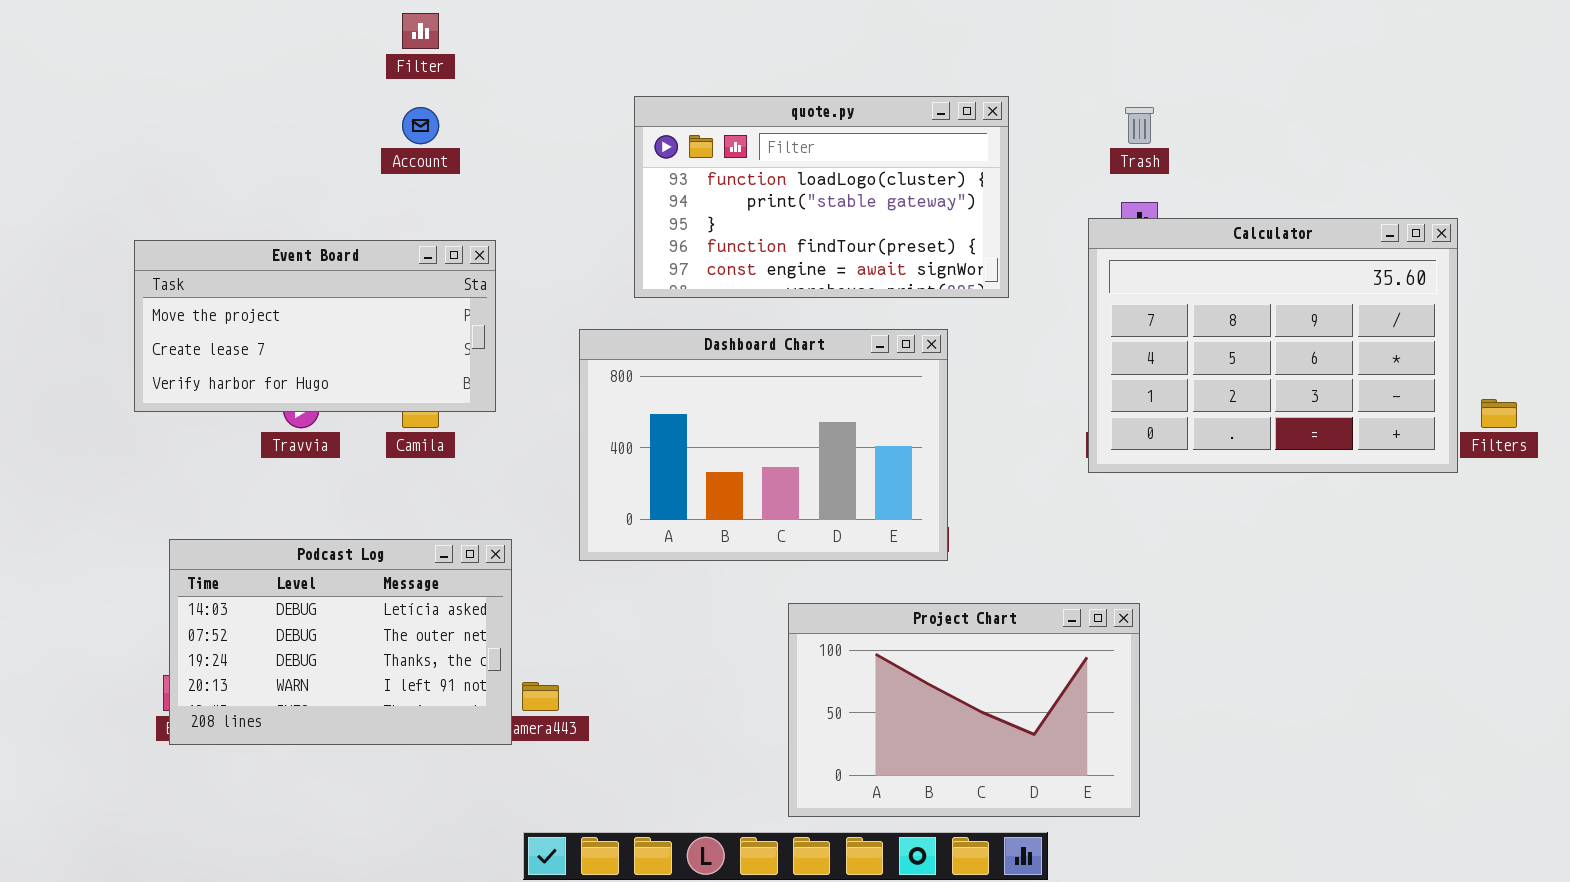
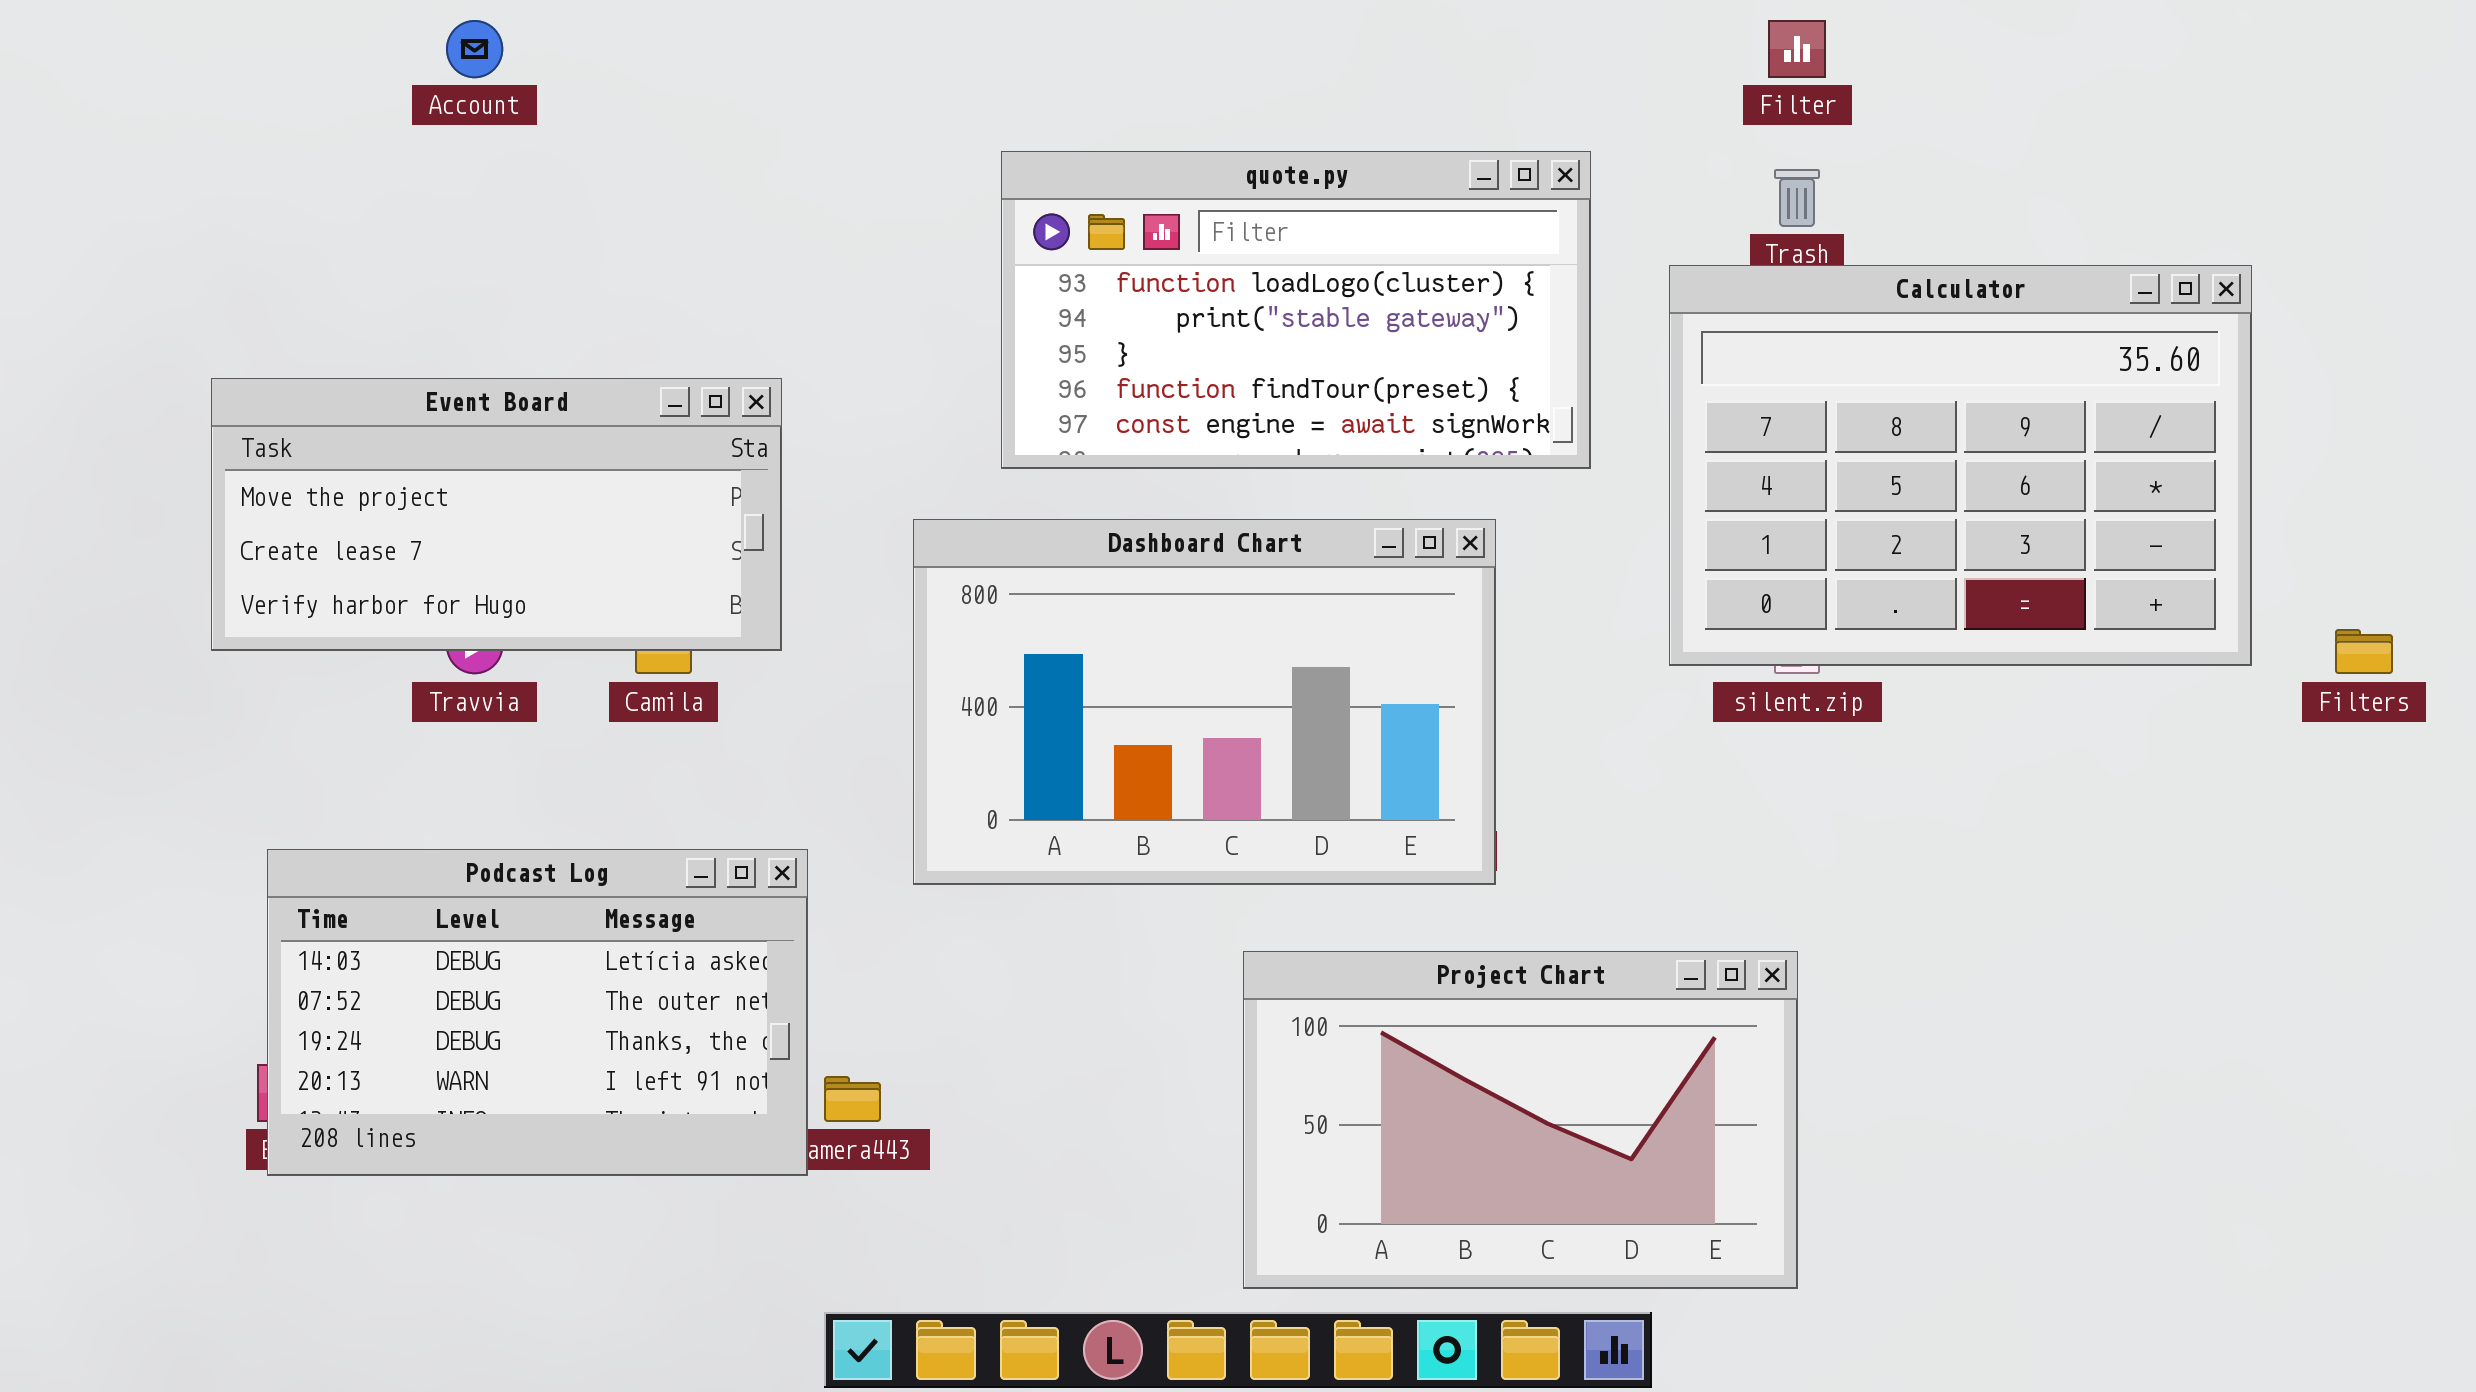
Filter: [402,13,439,49] -> [1768,20,1826,78], moved
Account: [402,107,439,144] -> [446,20,503,78], moved
Calculator: [1088,218,1458,473] -> [1669,265,2252,666], moved

